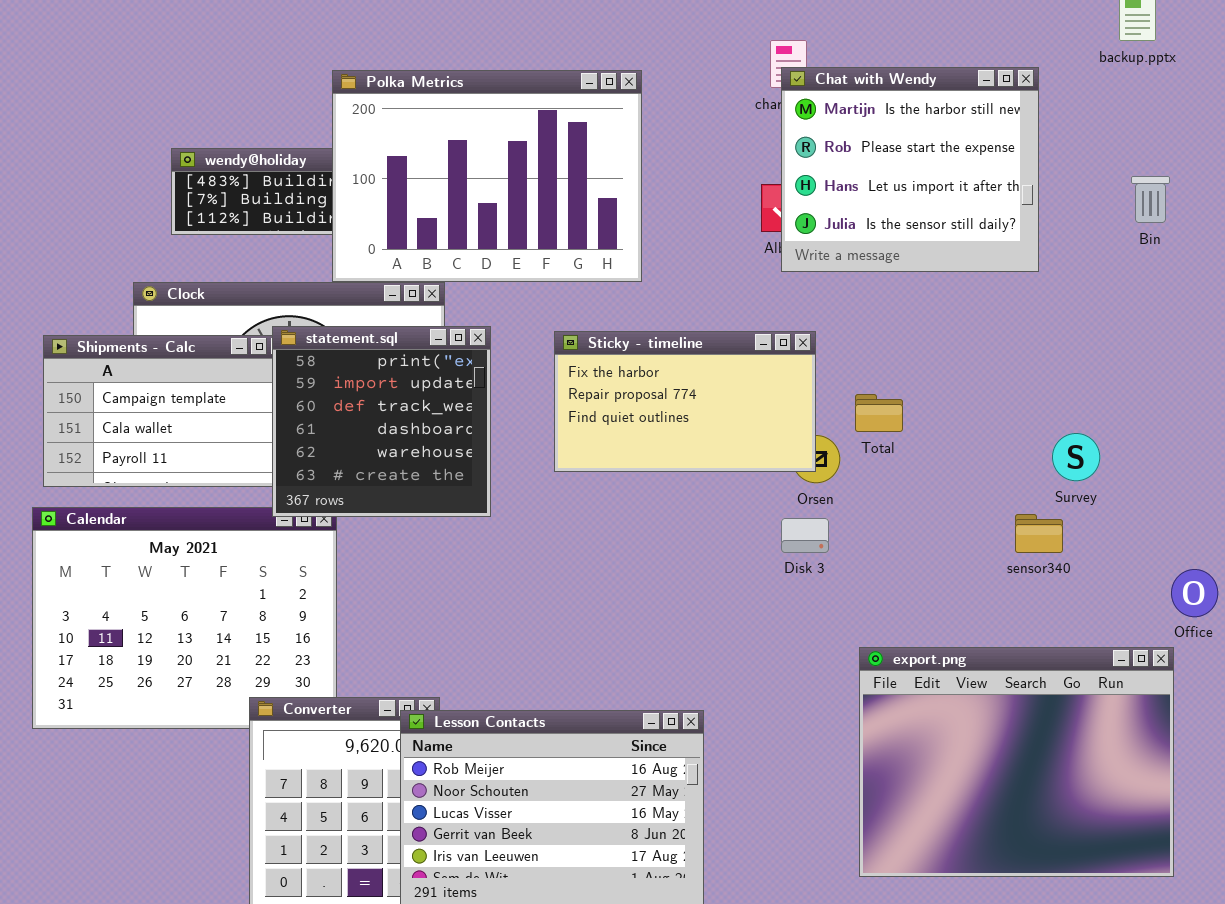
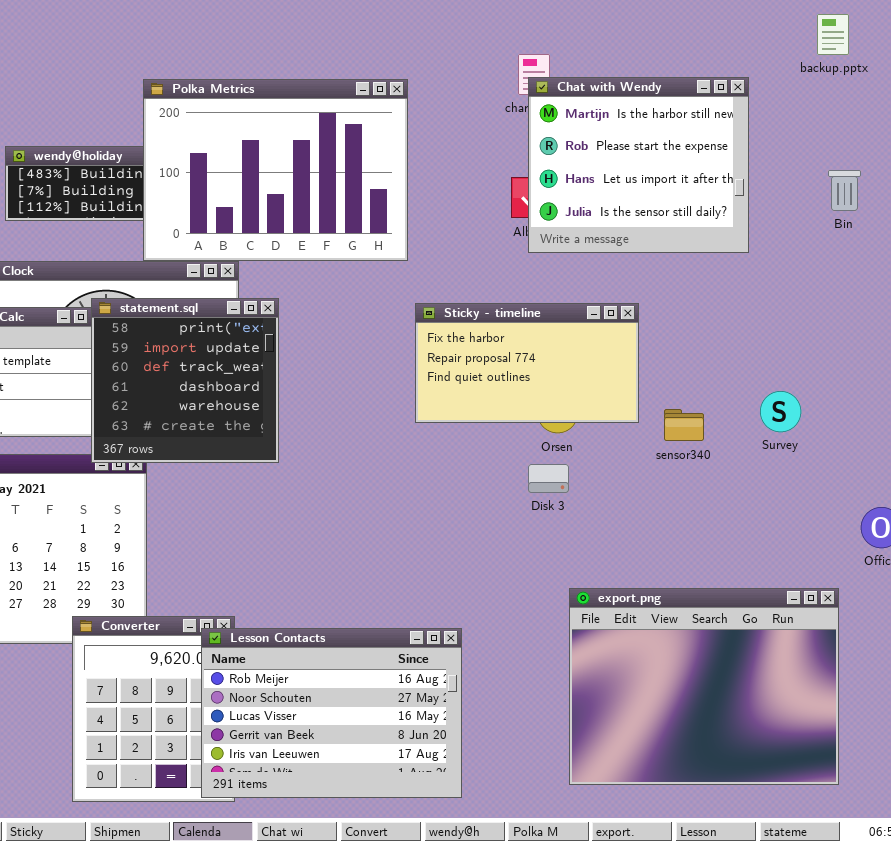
Sticky - timeline: [554,331,816,472] -> [415,303,639,423], moved
sensor340: [1015,514,1063,553] -> [664,409,704,441], moved
export.png: [859,647,1174,877] -> [569,588,839,785], moved

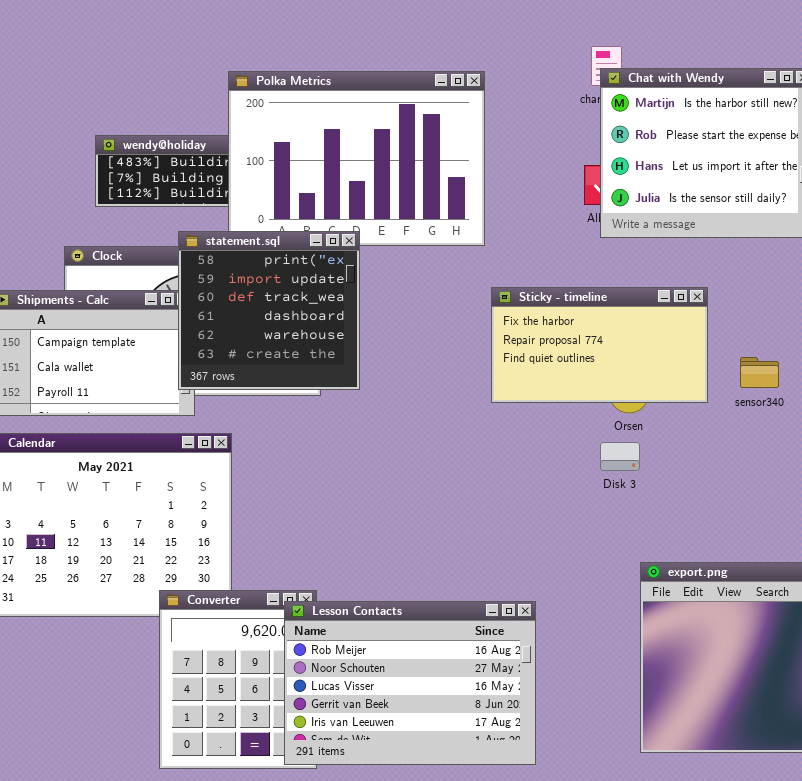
statement.sql: [91,298,279,463] -> [178,231,360,390], moved
sensor340: [664,409,704,441] -> [740,357,779,388], moved

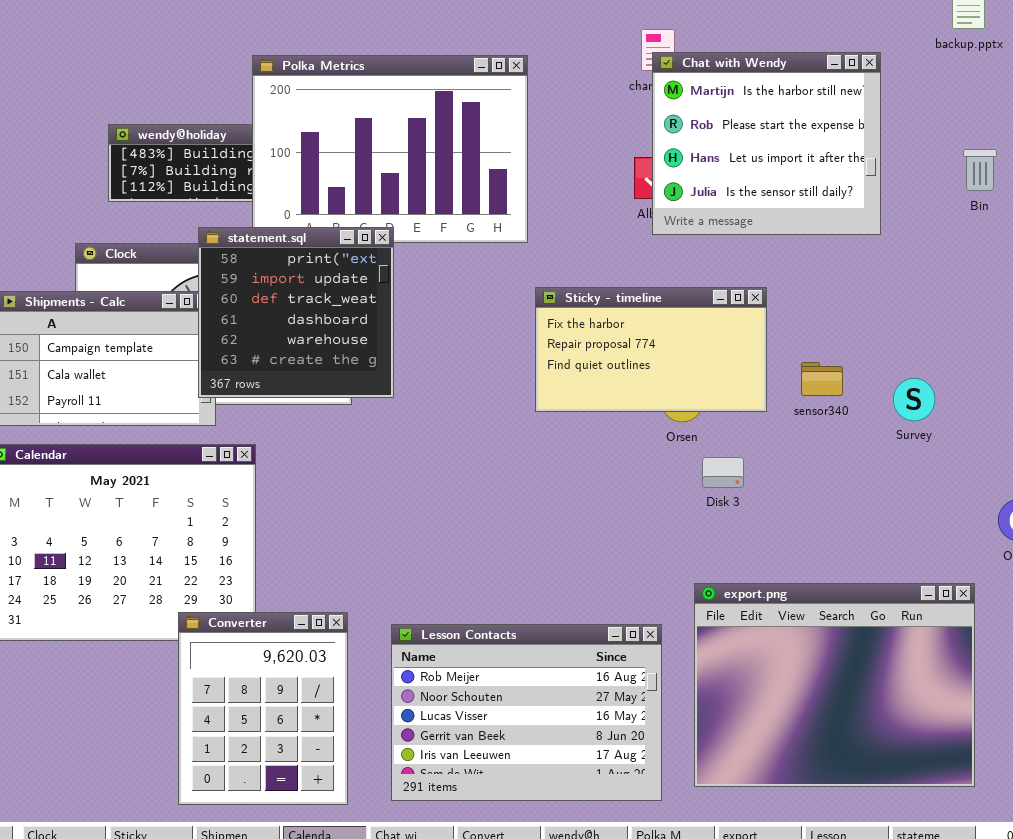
Disk 3: [600,442,640,471] -> [702,457,744,488], moved
Lesson Contacts: [284,601,536,765] -> [391,624,662,801], moved

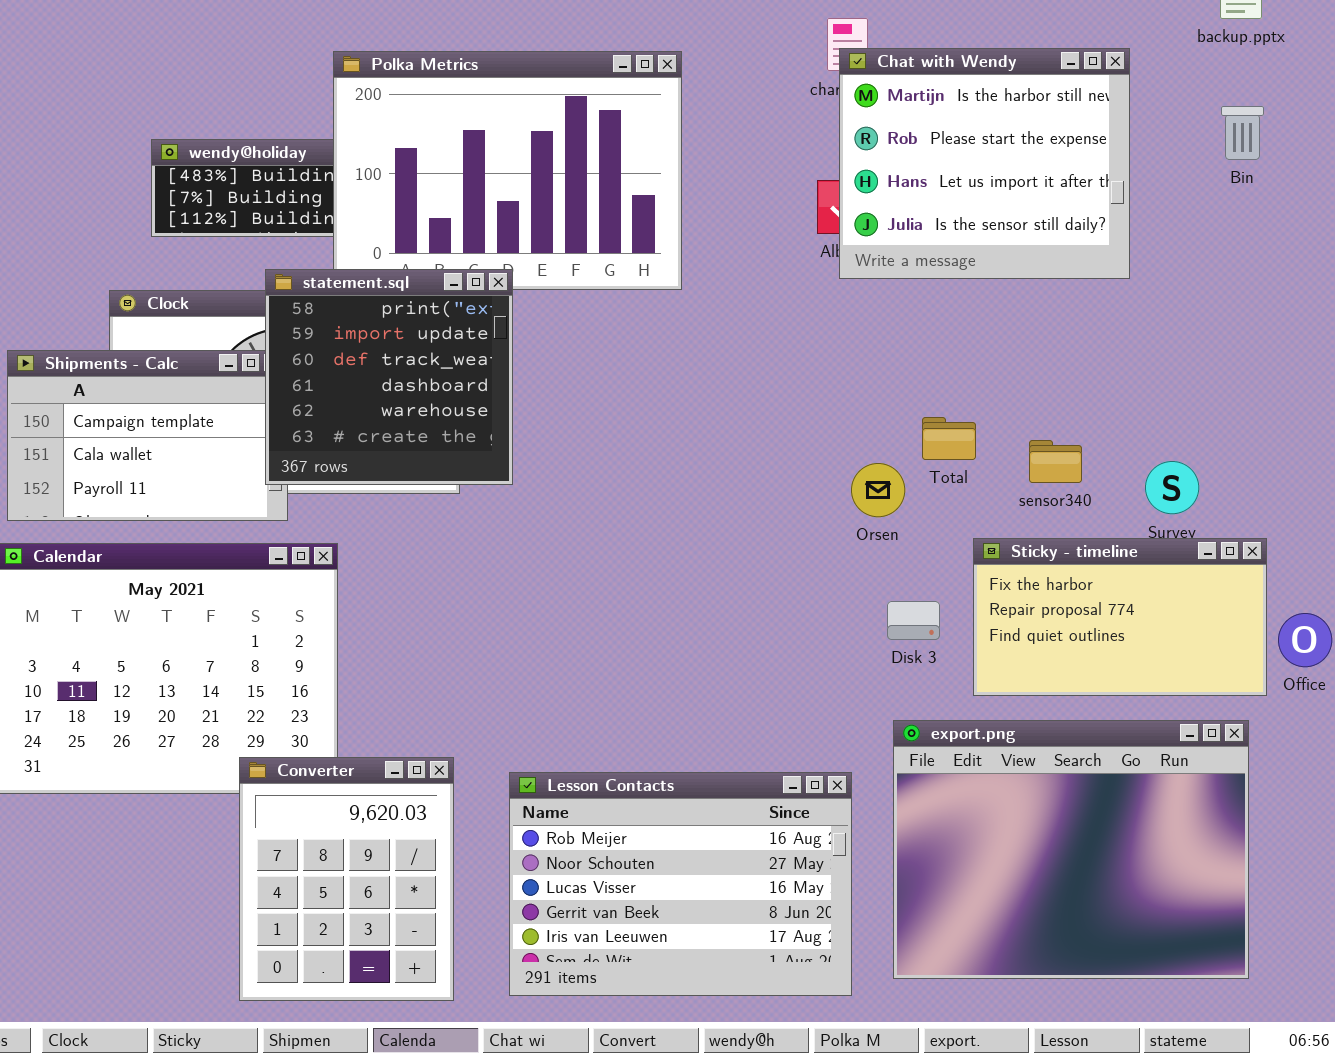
Bin: [963,149,997,191] -> [1221,106,1264,160], moved
Sticky - timeline: [535,287,767,412] -> [973,538,1267,696], moved
Disk 3: [702,457,744,488] -> [887,601,940,640], moved

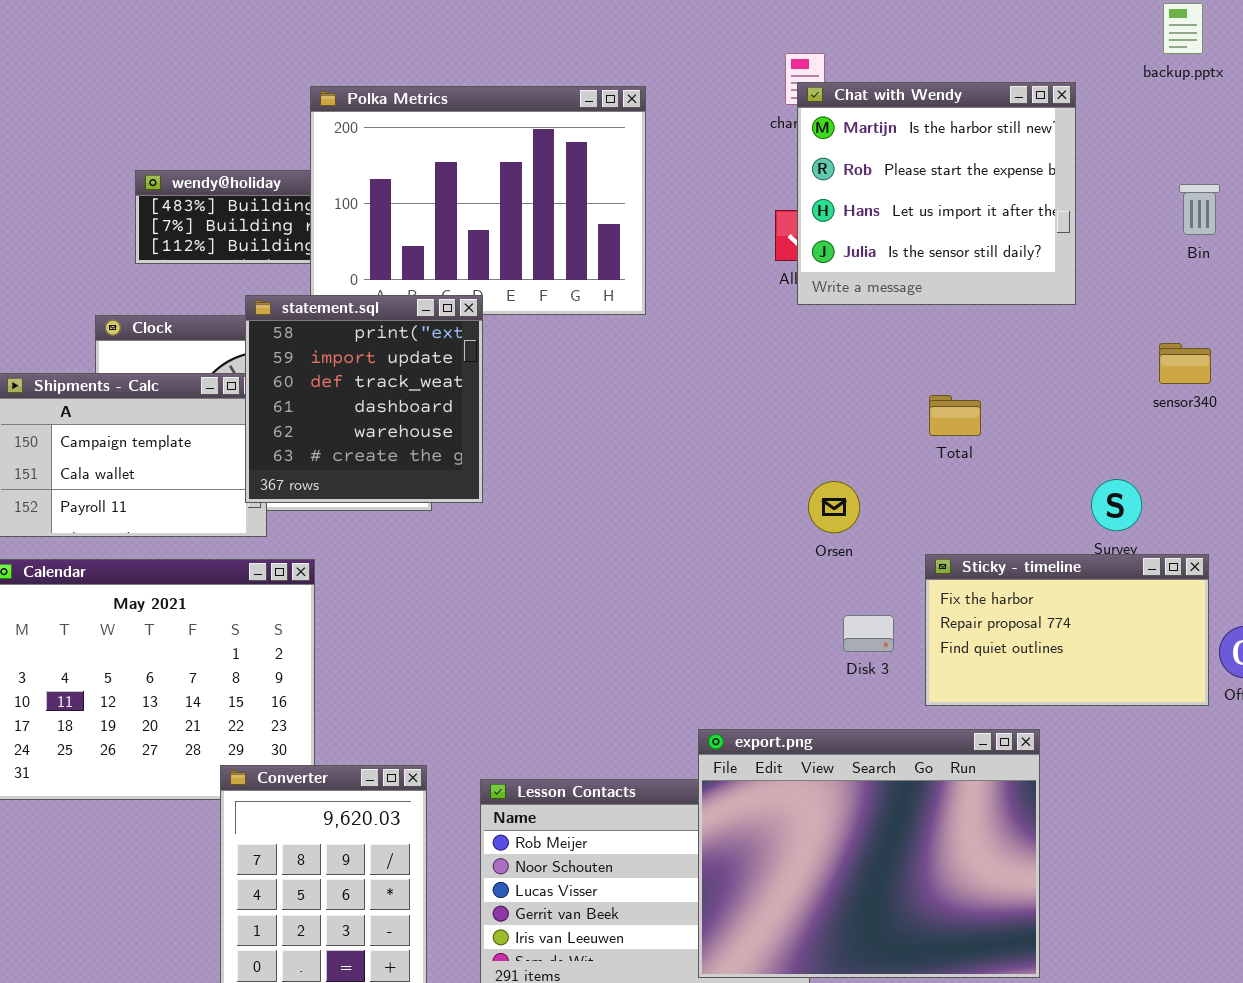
Bin: [1221,106,1264,160] -> [1179,184,1220,235], moved
Total: [922,417,976,460] -> [929,395,981,436], moved
sensor340: [1029,440,1082,483] -> [1159,343,1211,384], moved
export.png: [893,720,1249,979] -> [698,729,1040,978], moved

